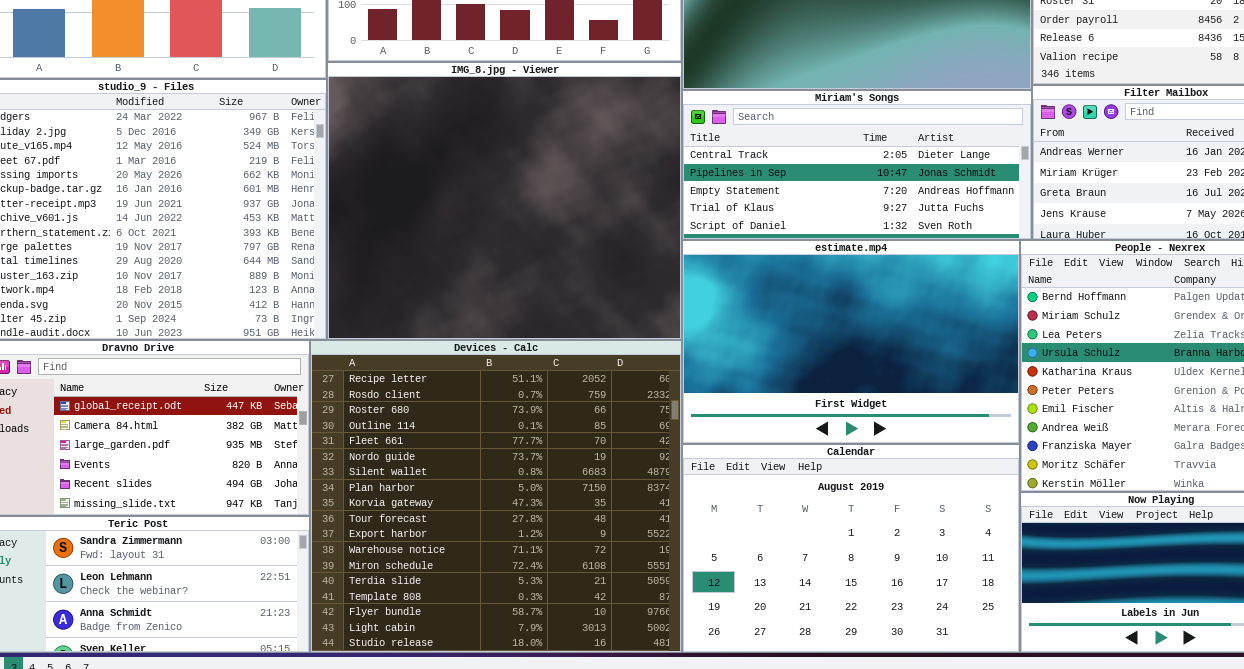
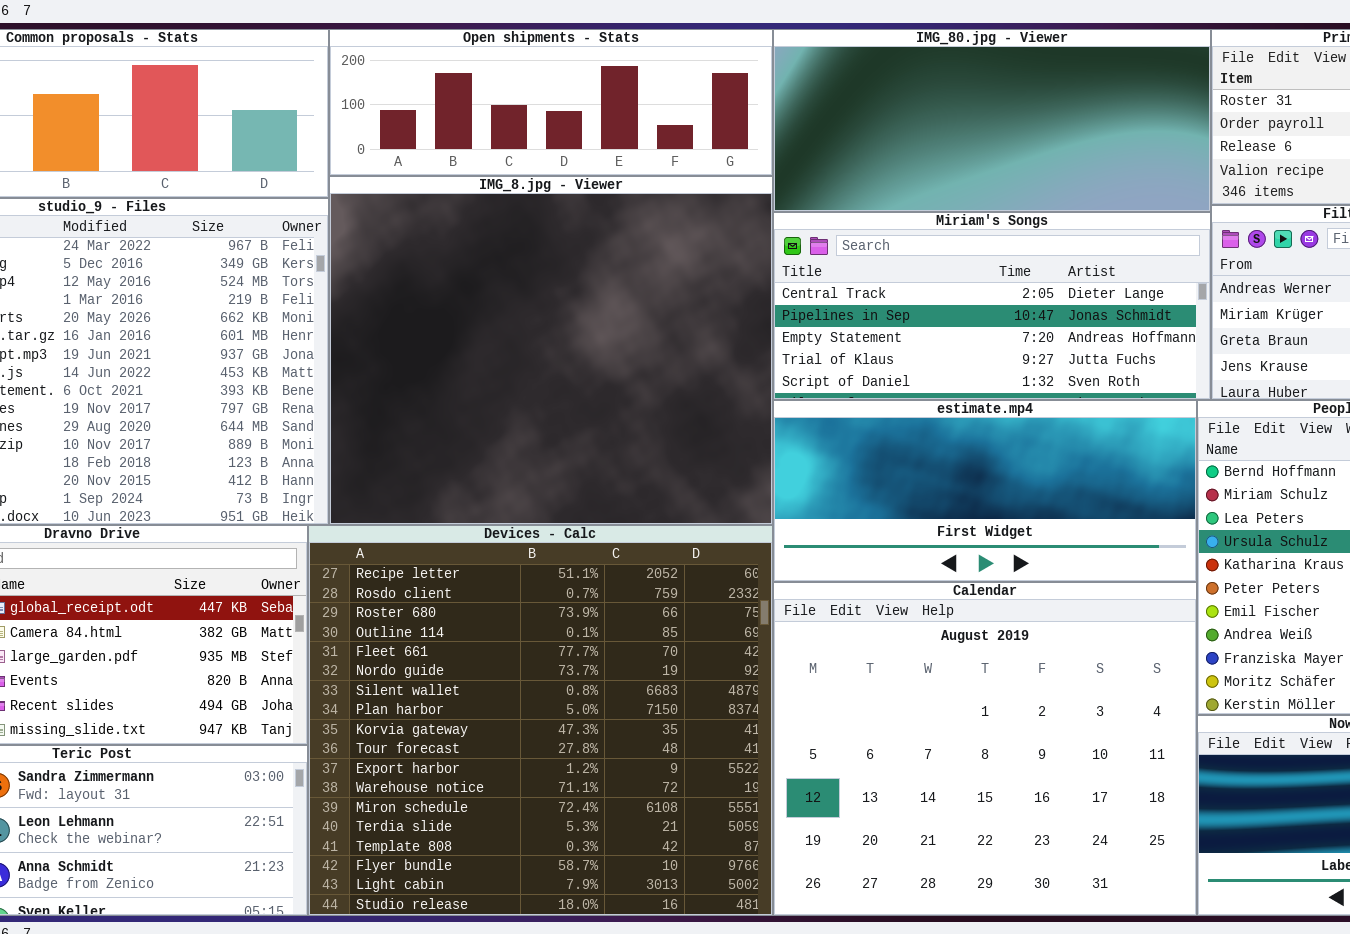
estimate.mp4: [682,240,1020,444] -> [773,400,1197,582], resized
Calendar: [682,444,1020,653] -> [773,582,1197,916], resized

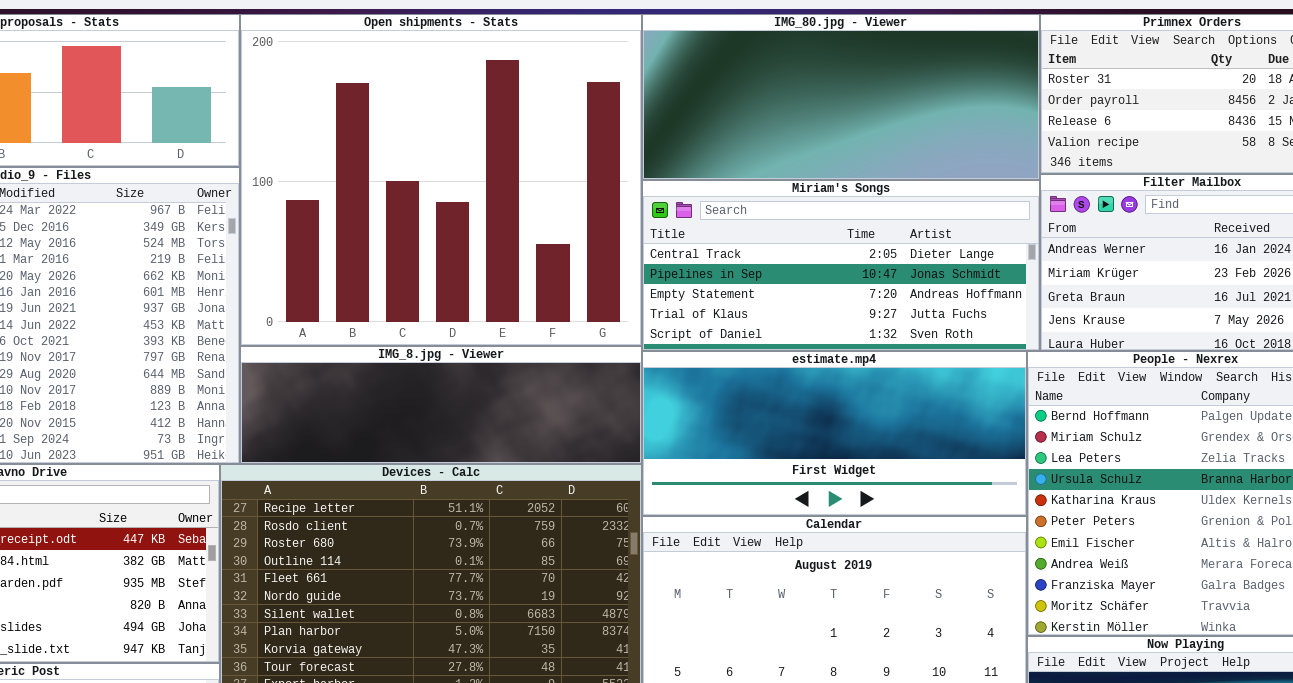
Open shipments - Stats: [329,29,773,176] -> [240,14,642,346], resized
IMG_8.jpg - Viewer: [329,176,773,525] -> [240,346,642,464], resized

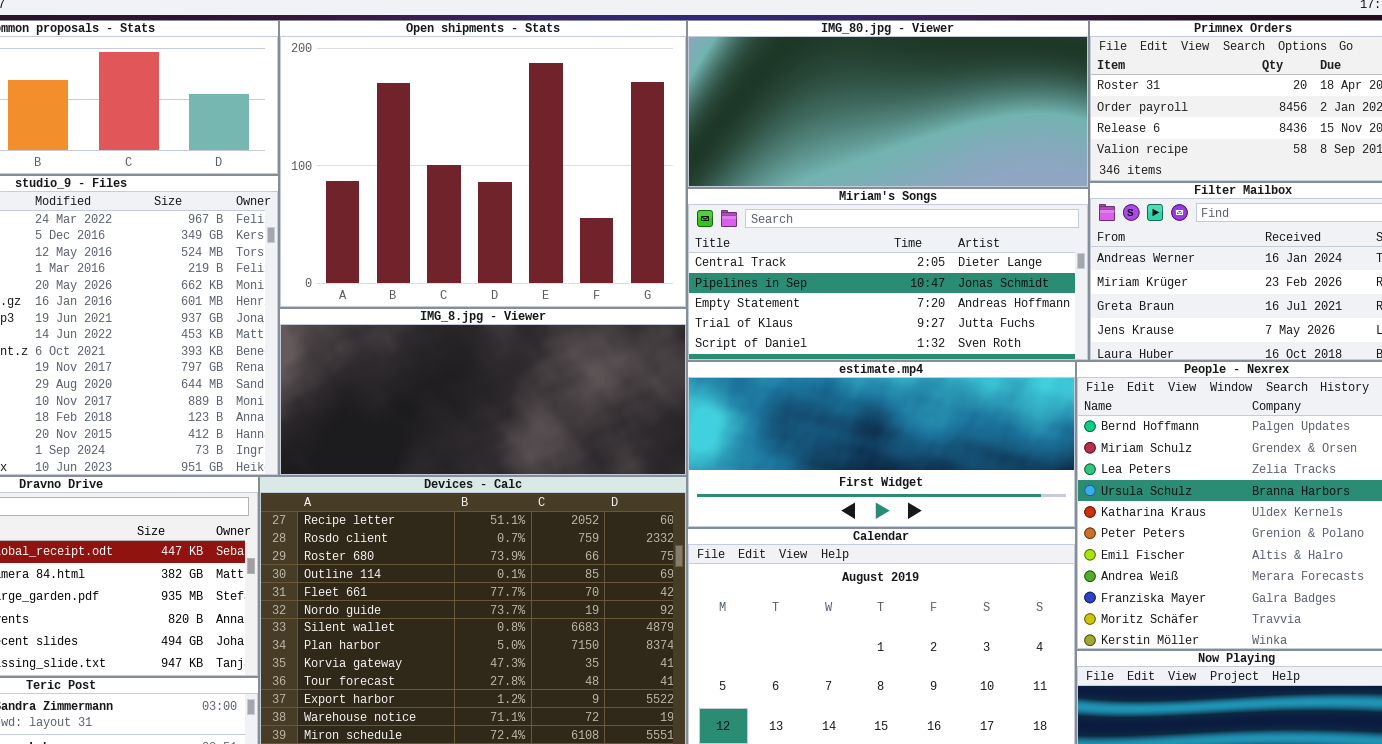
Open shipments - Stats: [240,14,642,346] -> [279,20,687,308], resized
IMG_8.jpg - Viewer: [240,346,642,464] -> [279,308,687,476], resized

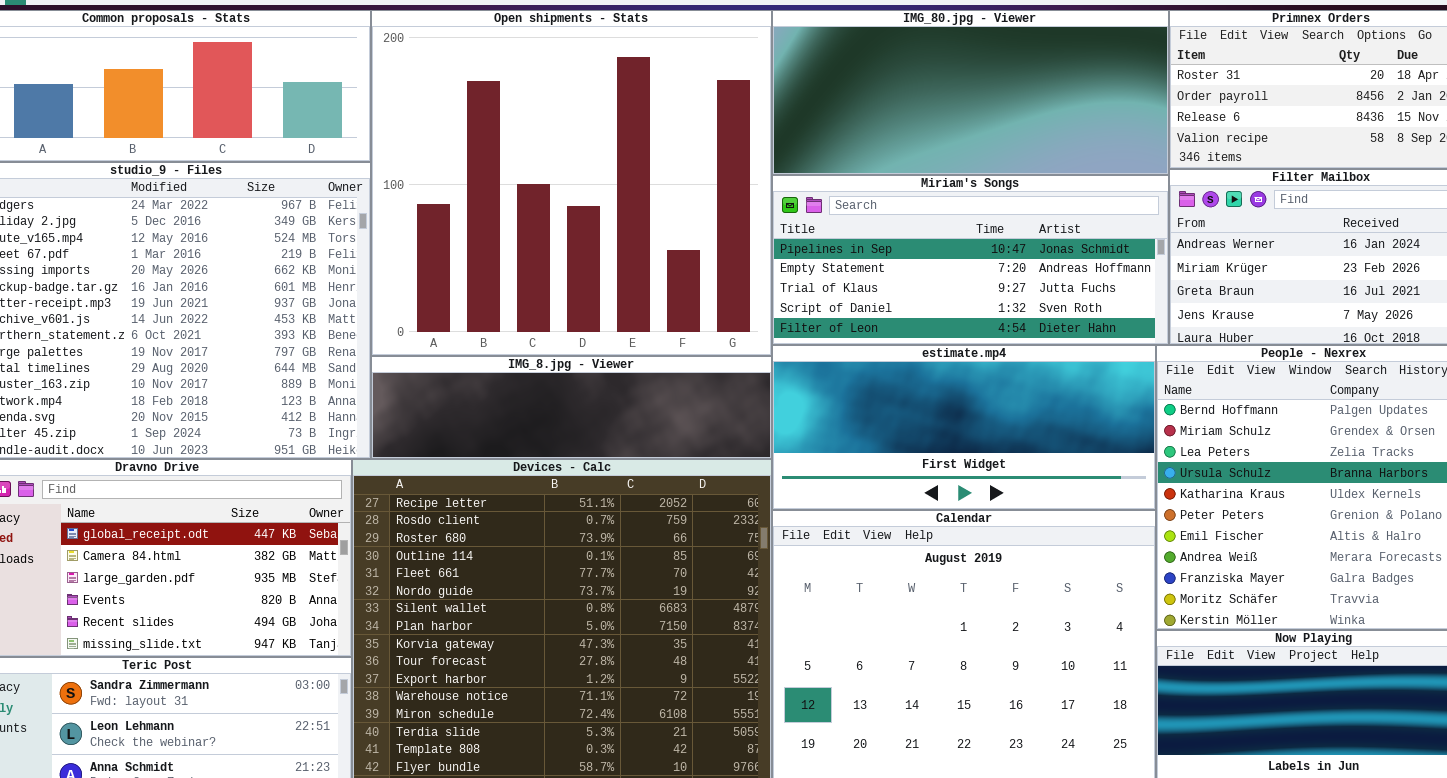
Open shipments - Stats: [279,20,687,308] -> [371,10,772,356], resized
Miriam's Songs: [687,188,1089,361] -> [772,175,1169,345], scrolled down 1 row
IMG_8.jpg - Viewer: [279,308,687,476] -> [371,356,772,459], resized

